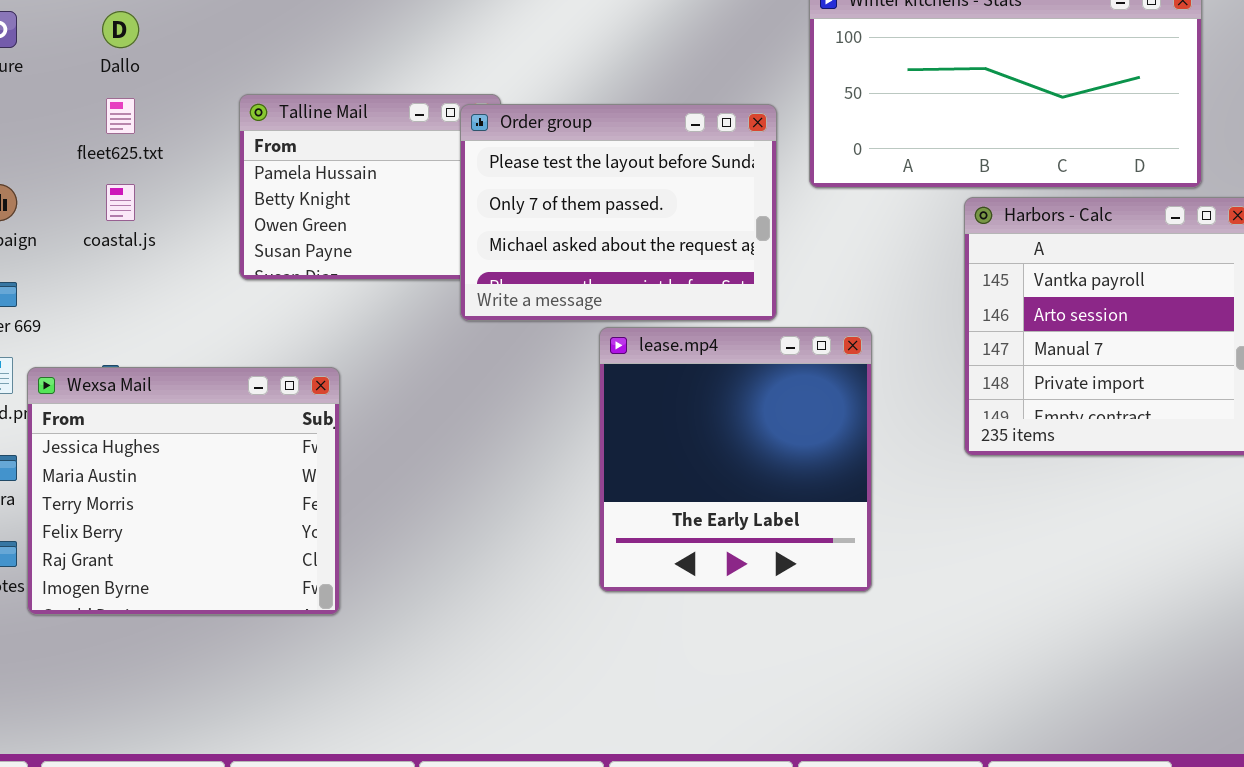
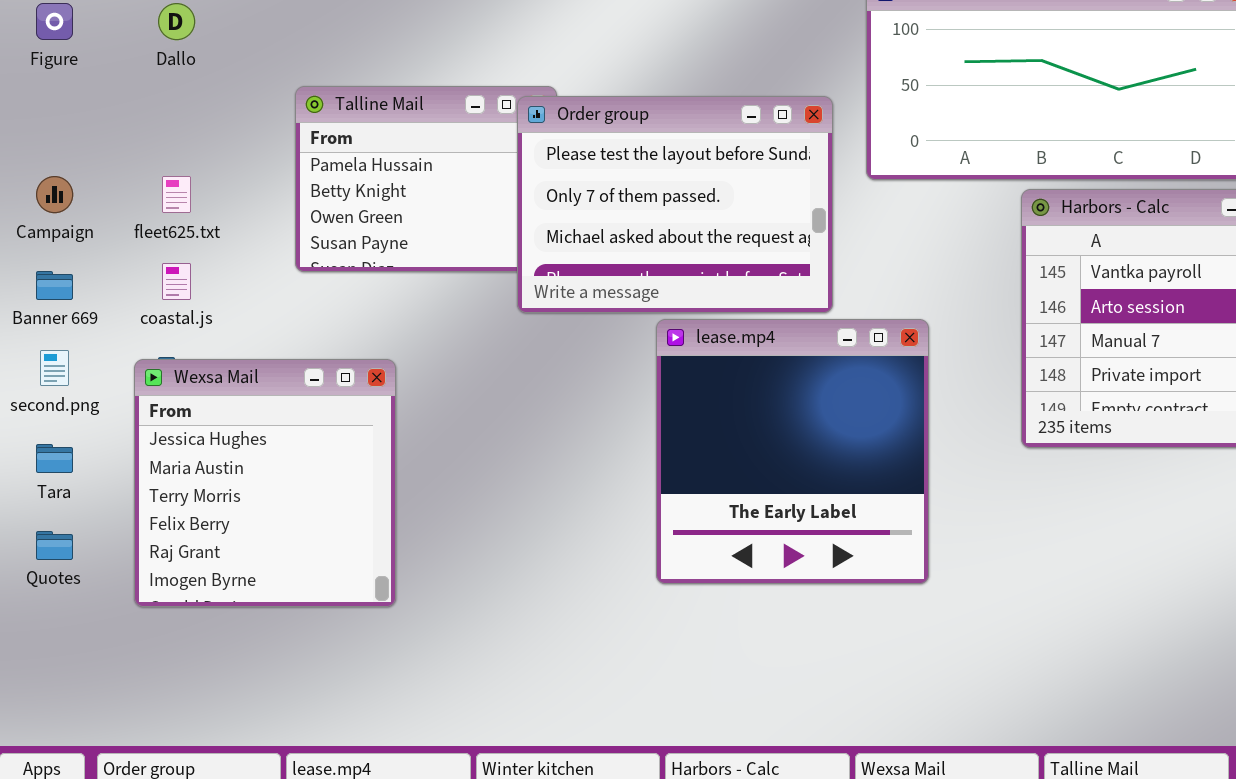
fleet625.txt: [106,98,135,134] -> [162,176,191,213], moved
coastal.js: [106,184,135,221] -> [162,263,191,300], moved
Wexsa Mail: [27,367,340,615] -> [134,359,396,607], resized

